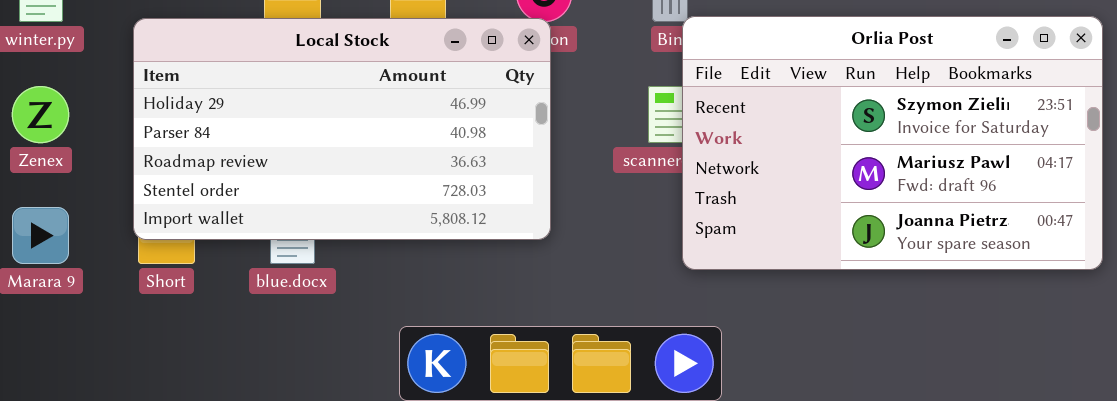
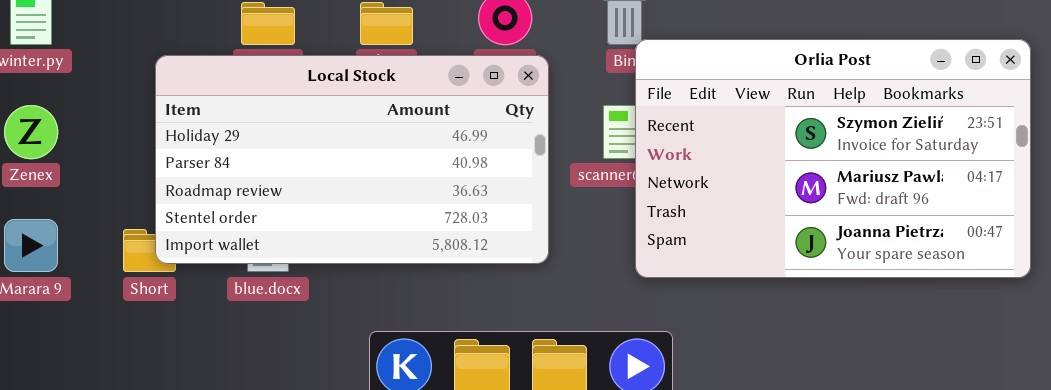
Local Stock: [133,18,551,240] -> [155,55,549,264], moved

